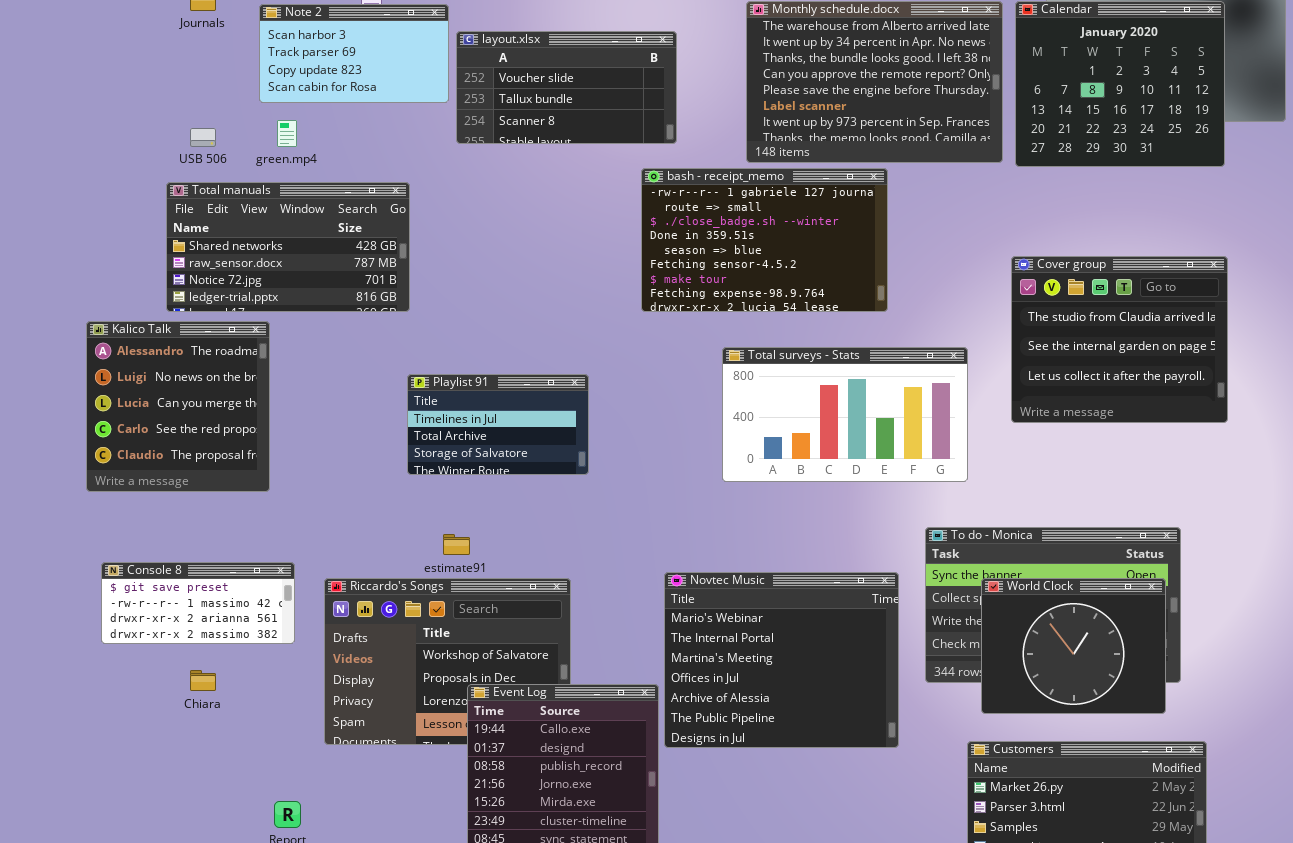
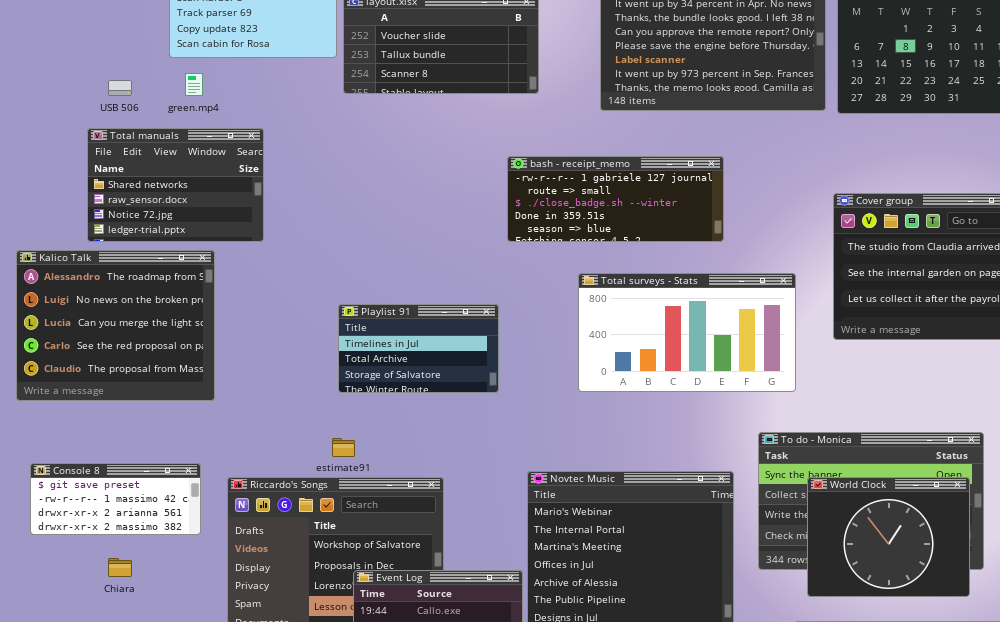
bash - receipt_memo: [641,168,888,312] -> [507,156,724,242], resized
Total manuals: [166,182,410,312] -> [87,128,264,242], resized
Kalico Talk: [86,321,270,492] -> [16,250,215,401], resized
Playlist 91: [407,374,589,475] -> [338,304,499,393], moved

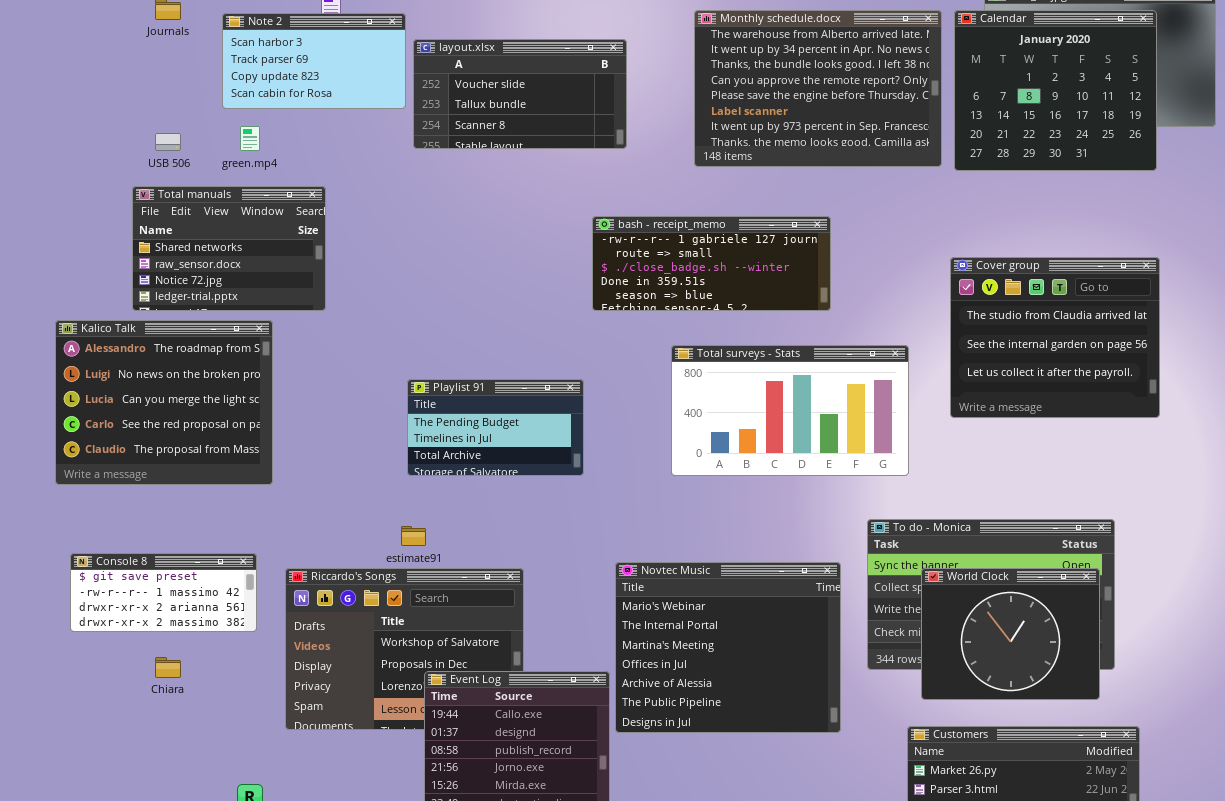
Playlist 91: [338,304,499,393] -> [407,379,584,476], scrolled up 1 row

